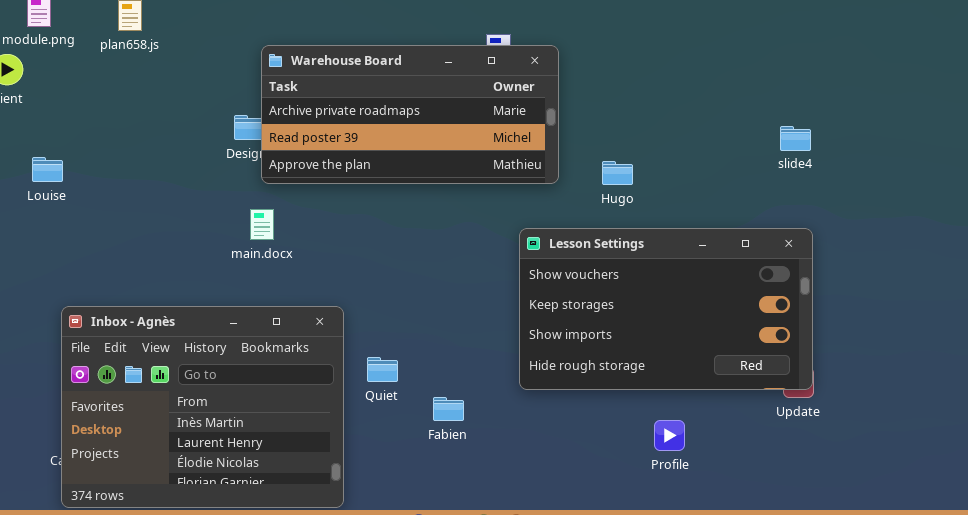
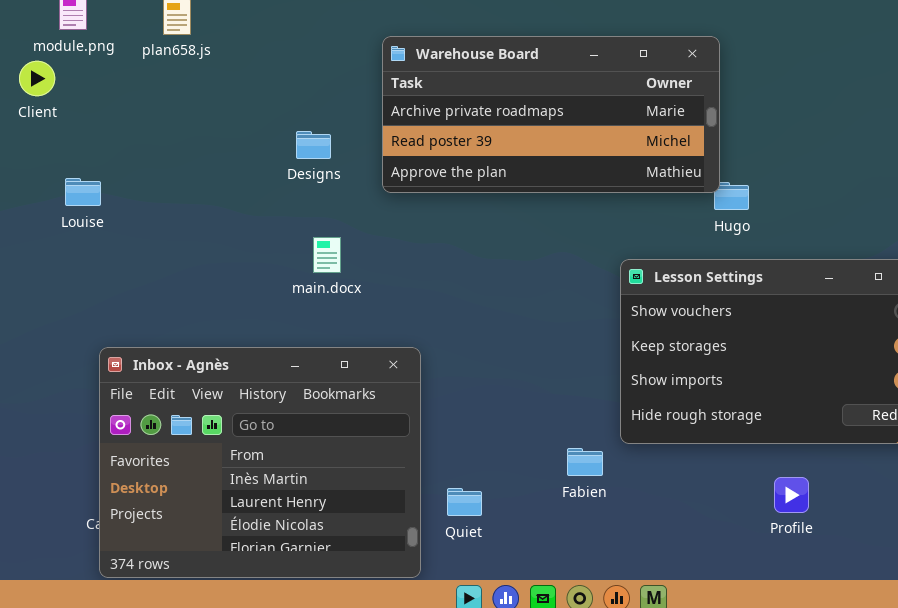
Warehouse Board: [261,45,559,184] -> [382,36,720,193], moved
Quiet: [367,357,398,382] -> [447,488,482,516], moved
Fabien: [433,397,464,421] -> [567,448,603,476], moved

